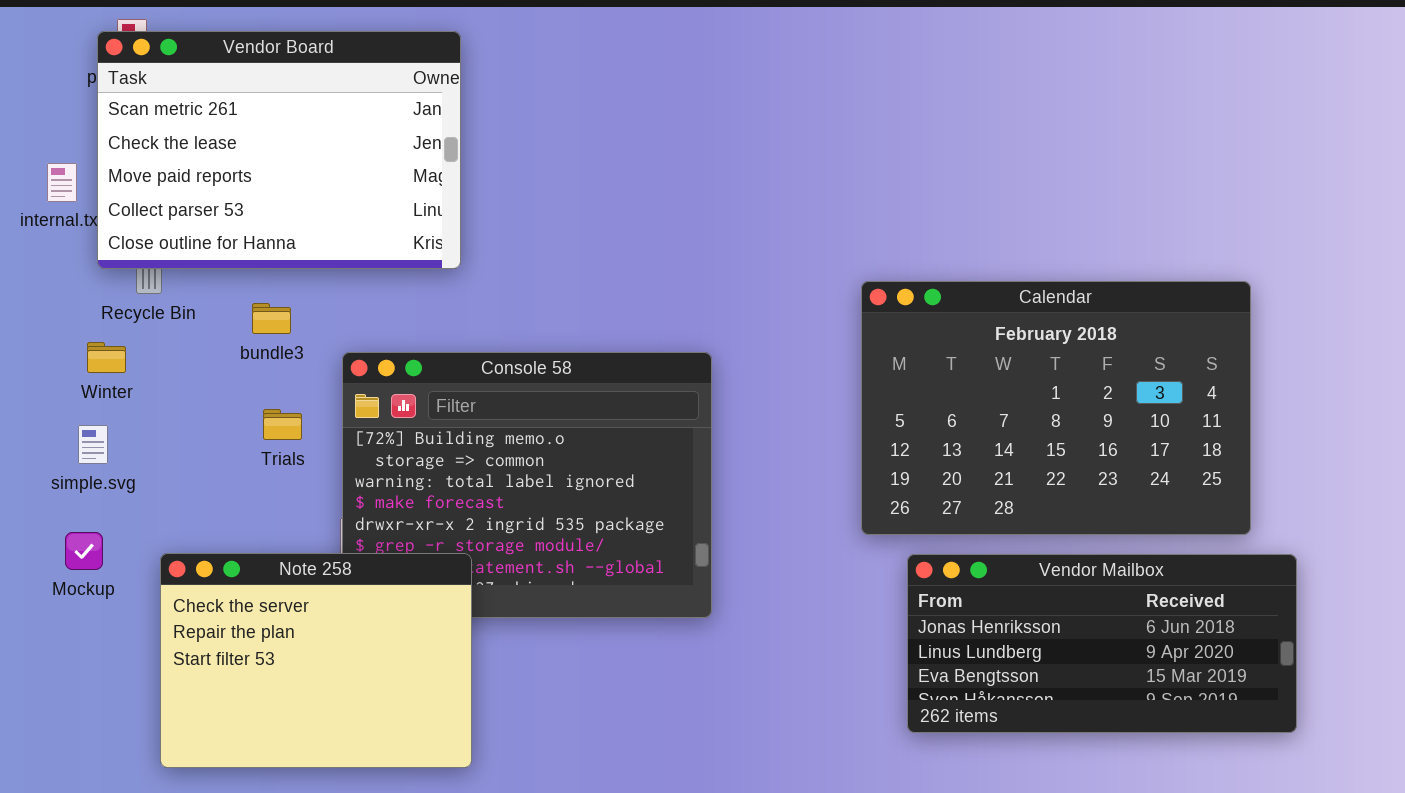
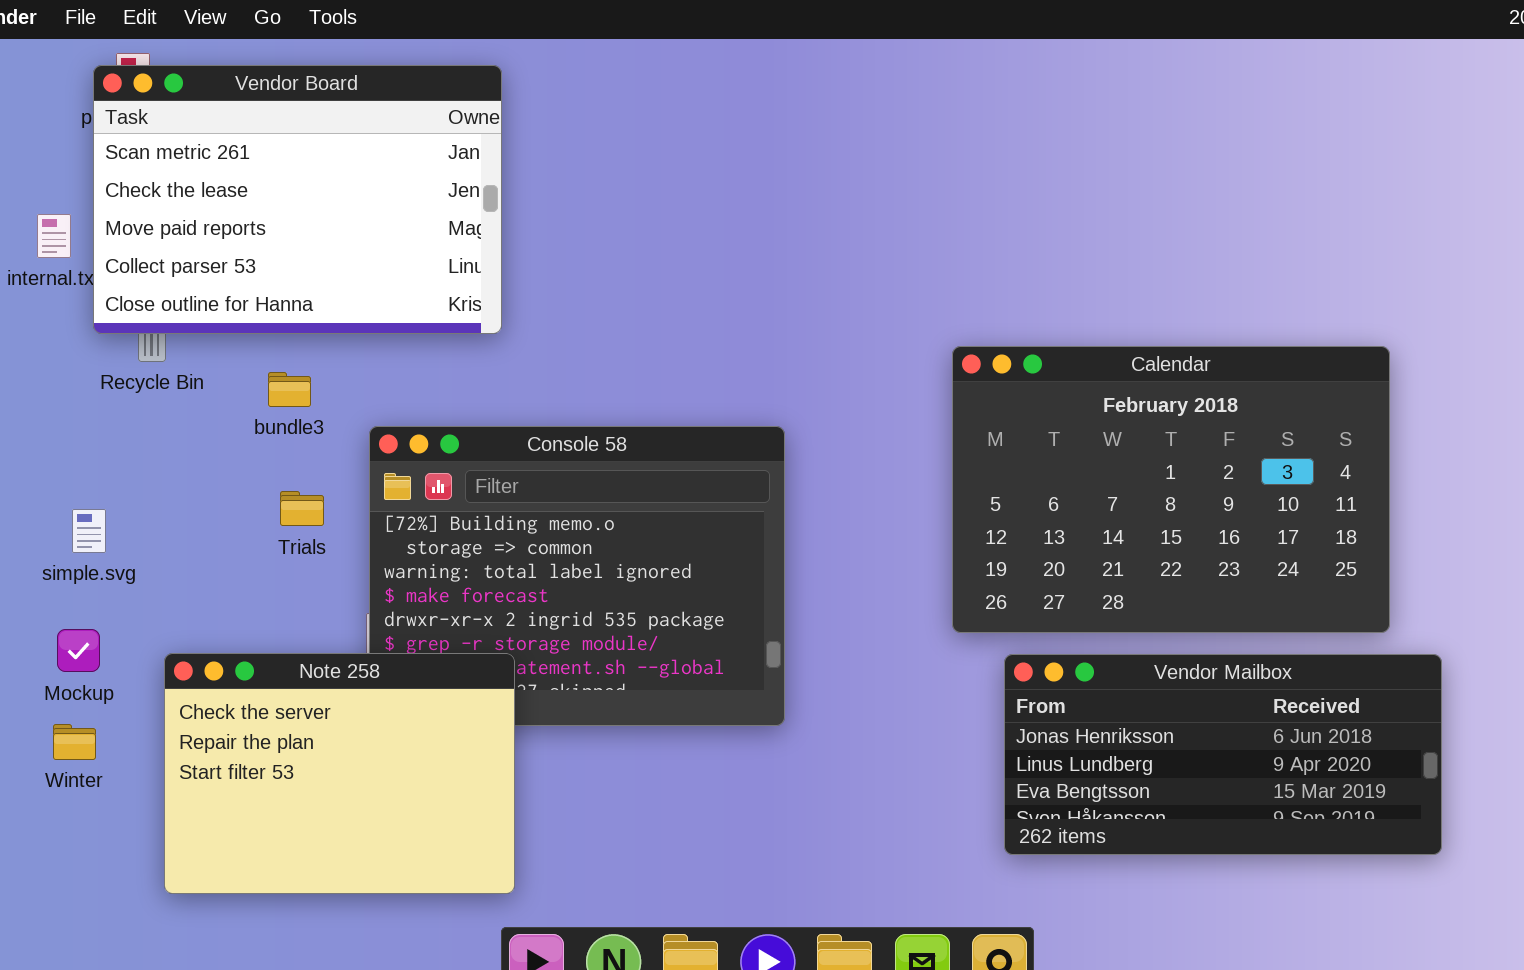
Winter: [87,342,126,373] -> [53,724,96,760], moved

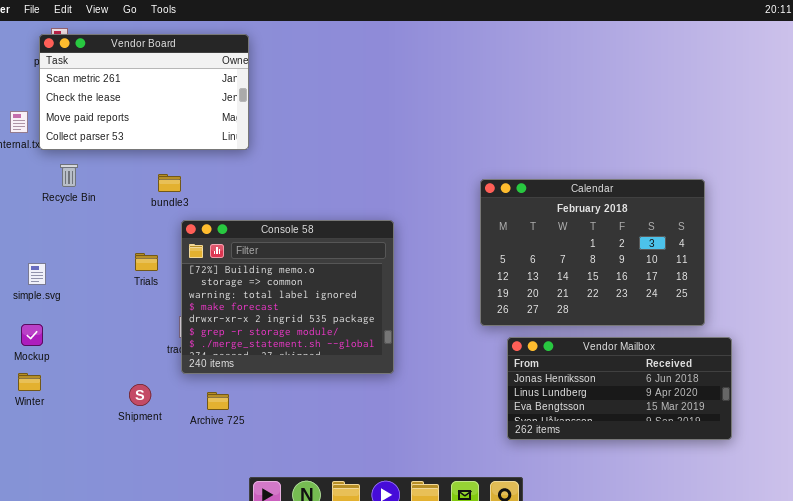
Vendor Board: [93,65,502,334] -> [39,34,249,150], resized
bundle3: [268,372,311,407] -> [158,174,181,192], moved
Note 258: [164,653,515,894] -> none, closed

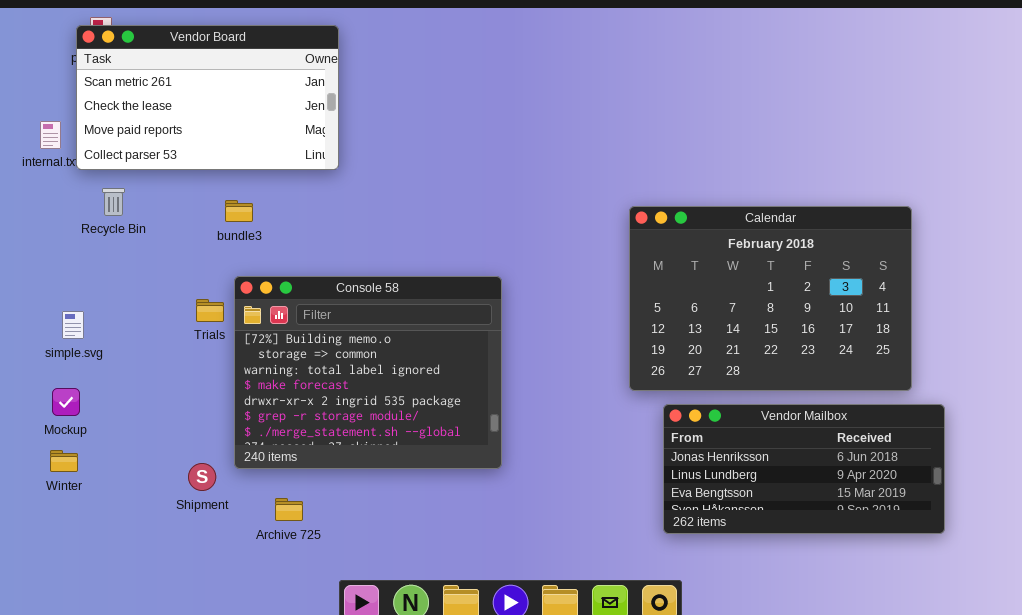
Console 58: [181,220,394,374] -> [234,276,502,469], moved
Archive 725: [207,392,229,410] -> [275,498,303,521], moved

